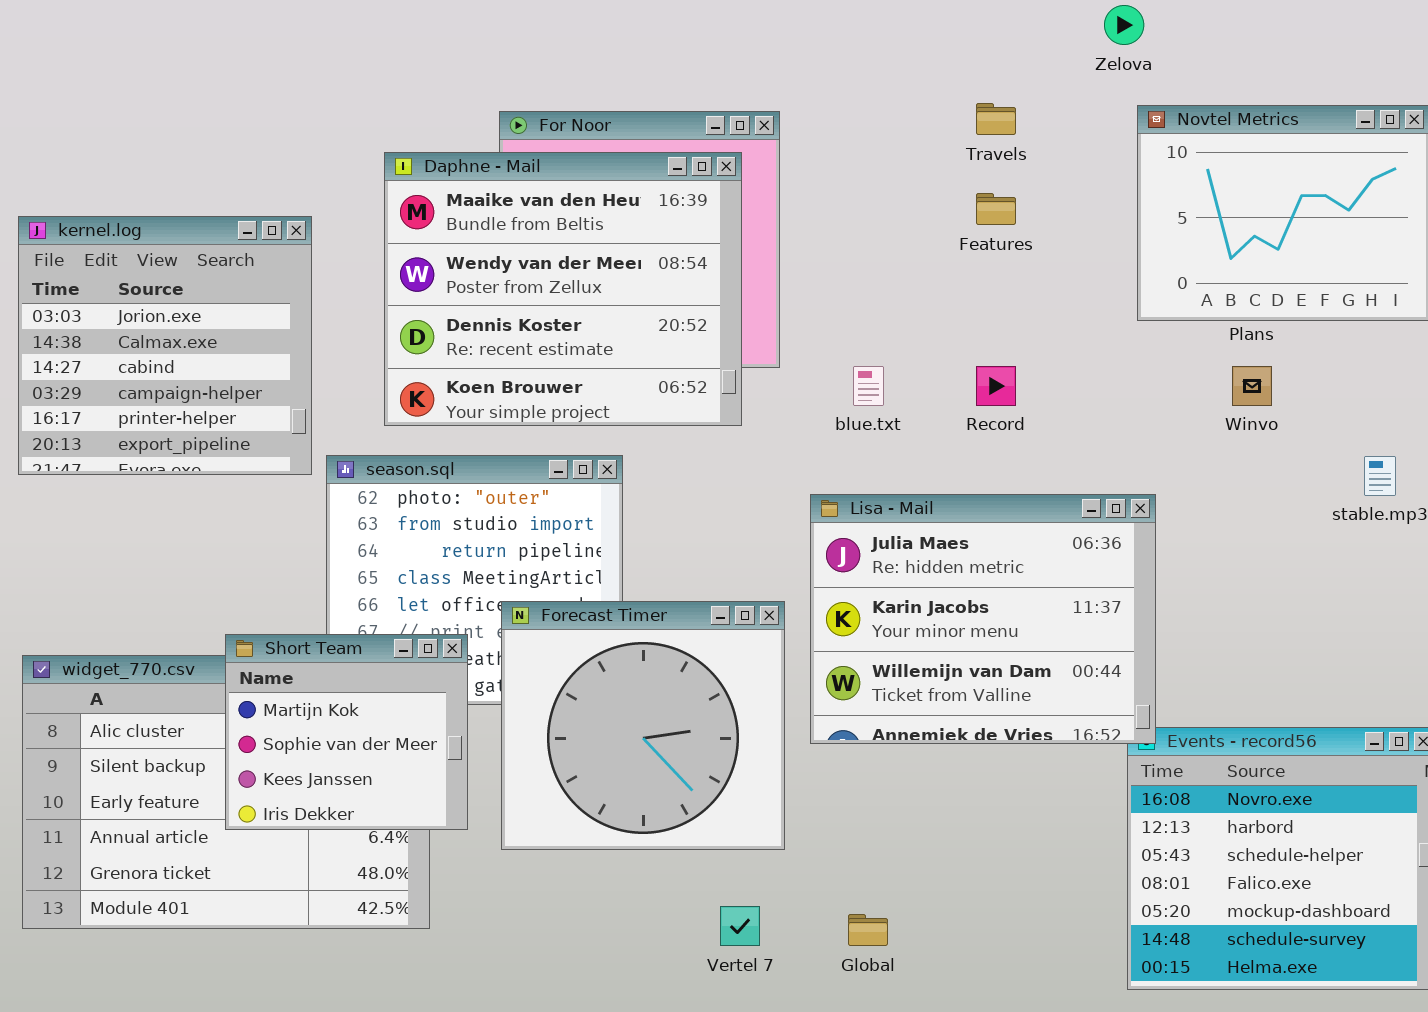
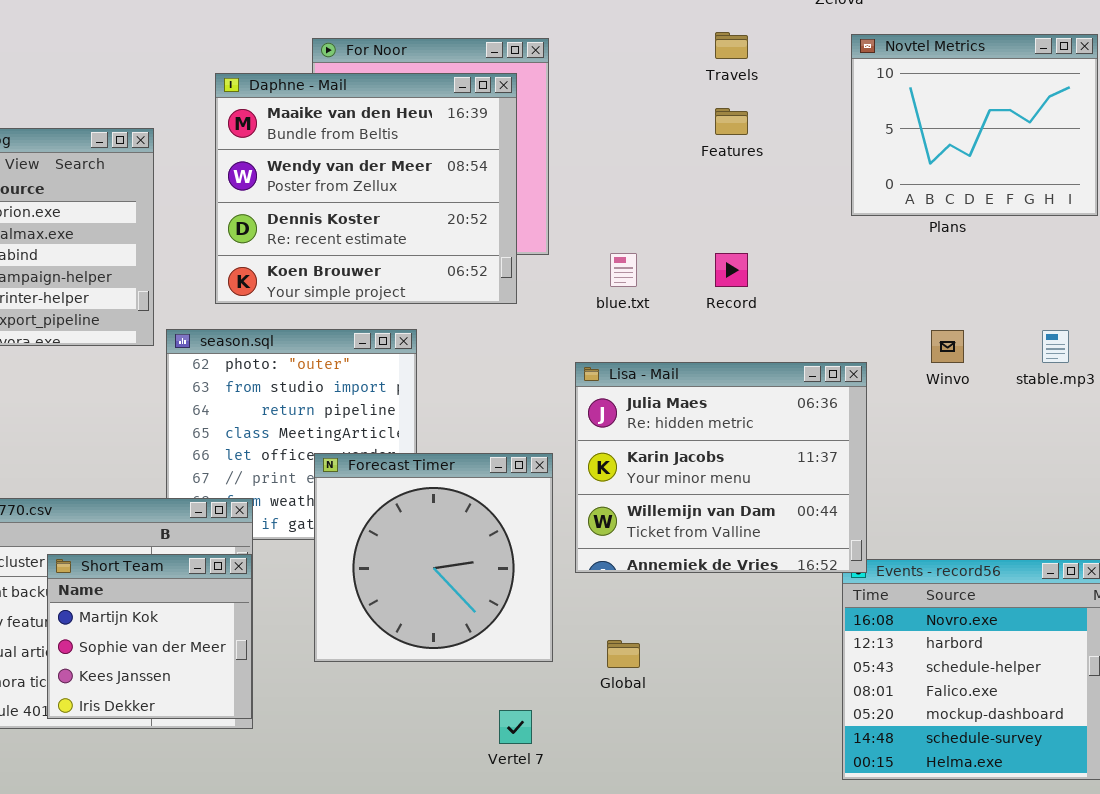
Winvo: [1232,366,1272,406] -> [931,330,964,363], moved
Short Team: [225,634,468,830] -> [47,554,252,719], moved
Global: [848,914,888,946] -> [607,640,640,668], moved

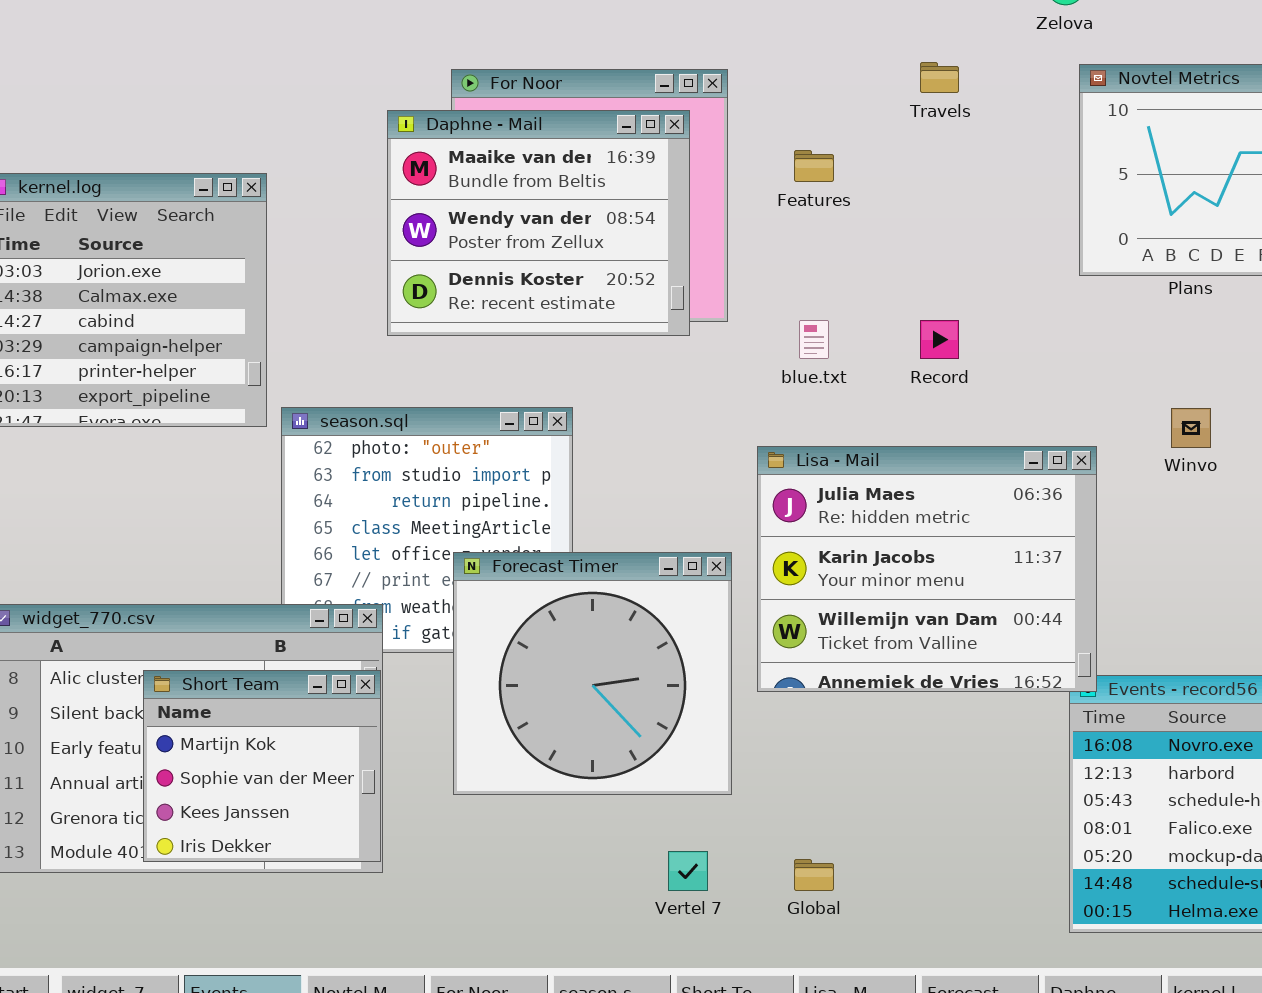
Daphne - Mail: [215,73,517,304] -> [387,110,690,336], resized
Features: [715,108,748,135] -> [794,150,834,182], moved
Global: [607,640,640,668] -> [794,859,834,891], moved

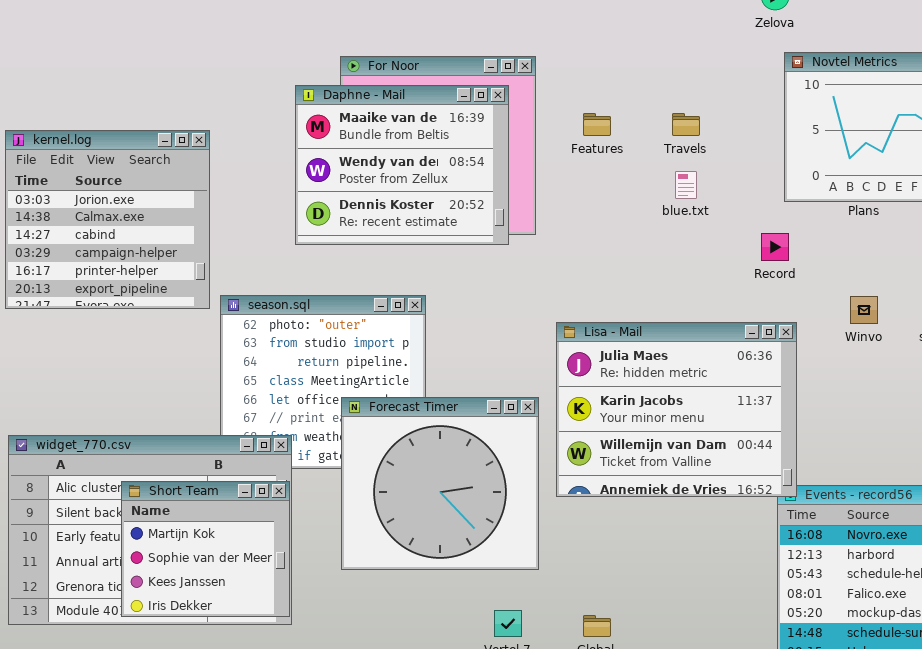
Travels: [920,62,959,93] -> [672,113,700,136], moved
blue.txt: [799,320,829,359] -> [675,171,697,199], moved
Record: [920,320,959,359] -> [761,233,789,261], moved

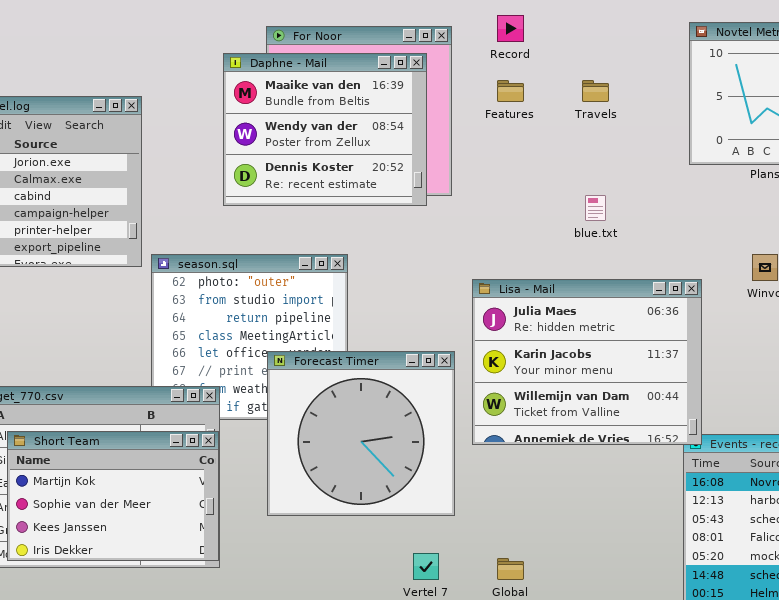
blue.txt: [675,171,697,199] -> [585,195,606,221], moved
Record: [761,233,789,261] -> [497,15,524,42], moved
Short Team: [121,481,290,617] -> [7,431,219,561], resized

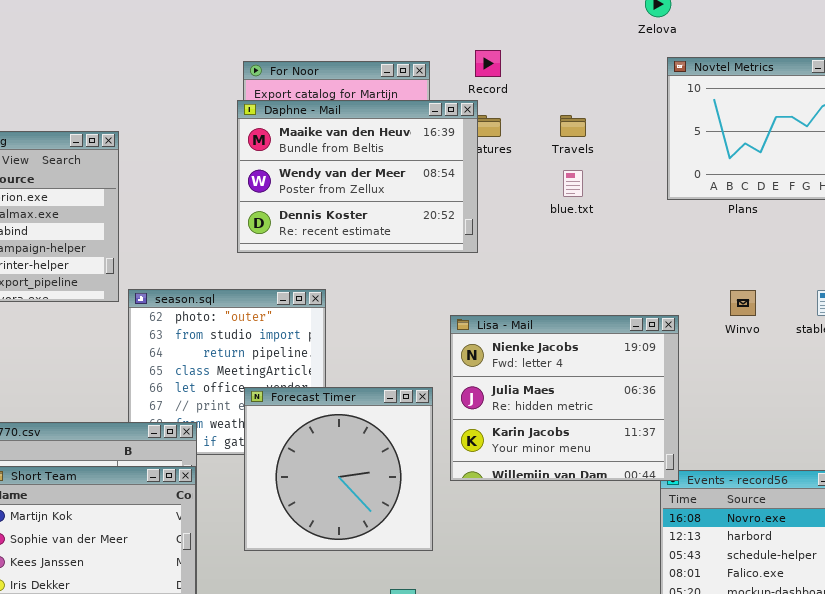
Daphne - Mail: [223,53,427,206] -> [237,100,478,253], moved, resized
blue.txt: [585,195,606,221] -> [563,170,583,197], moved
Lisa - Mail: [472,279,702,445] -> [450,315,679,481], scrolled up 1 row

